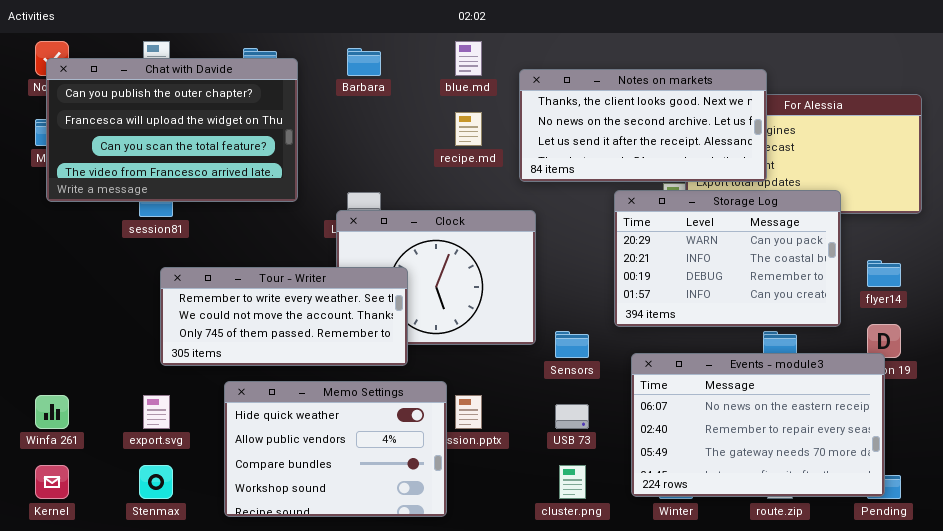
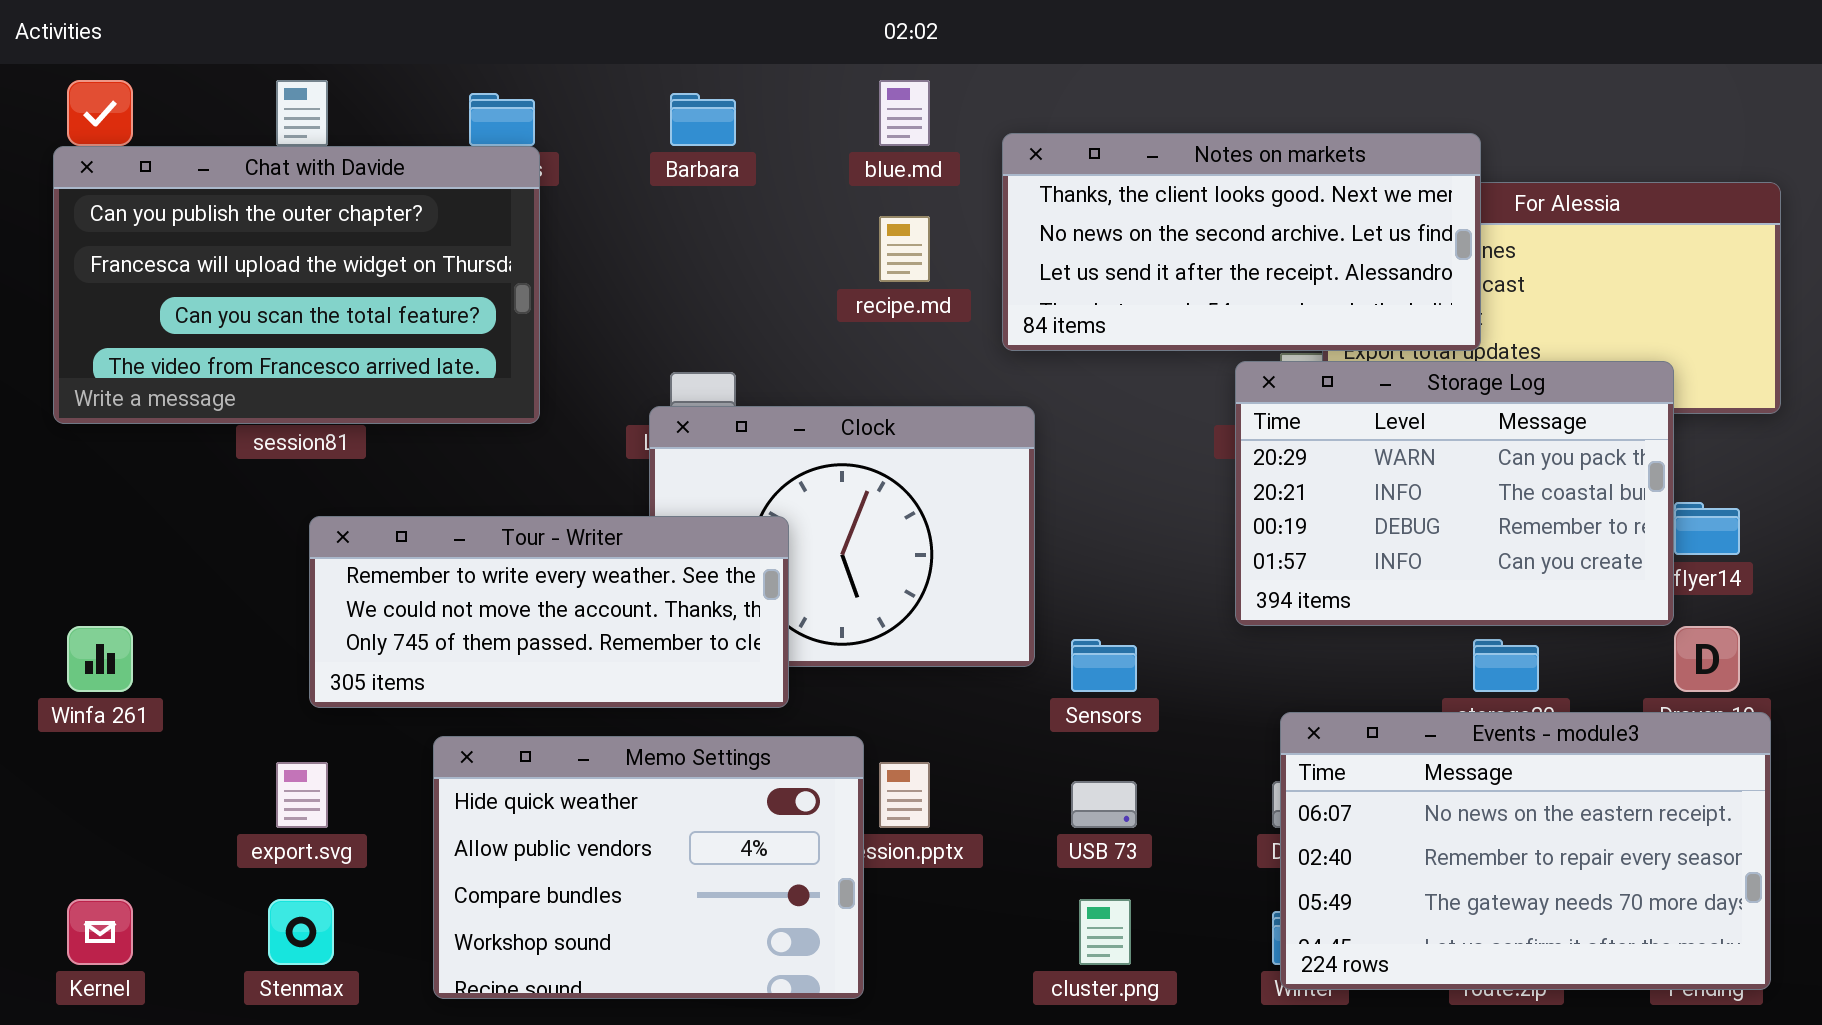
Chat with Davide: [46,58,298,202] -> [53,146,540,424], moved
Storage Log: [614,190,841,327] -> [1235,361,1674,626], moved
Events - module3: [631,353,885,497] -> [1280,712,1771,990], moved
Winfa 261: [35,395,69,429] -> [67,626,133,692], moved

